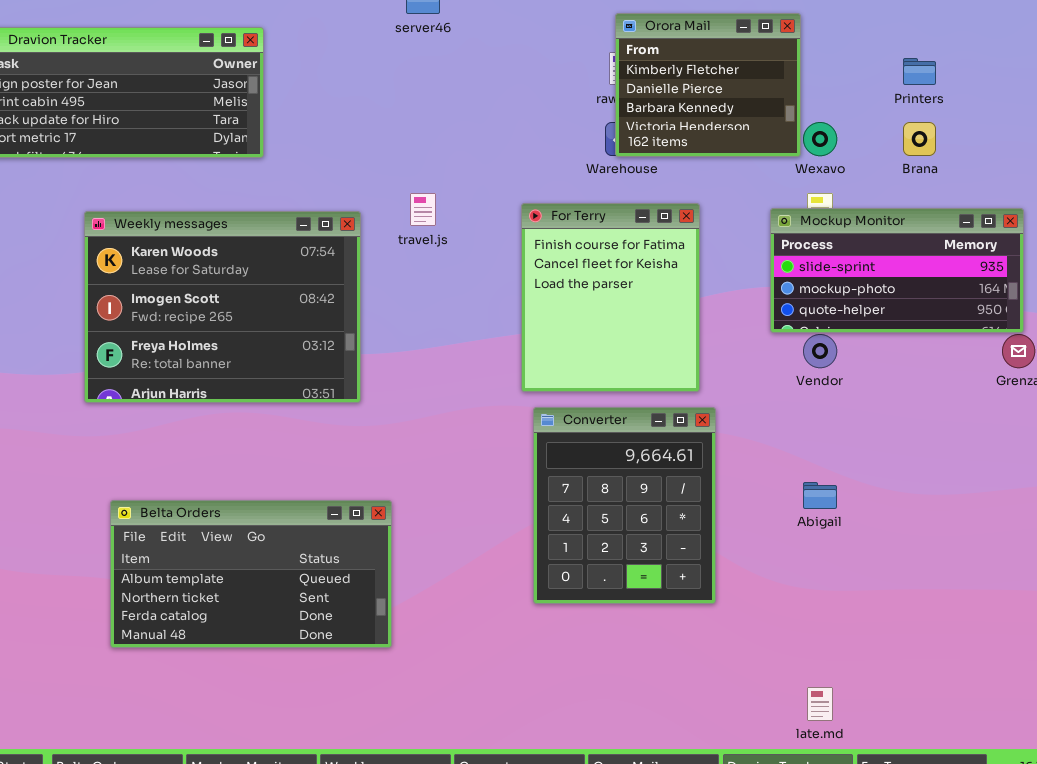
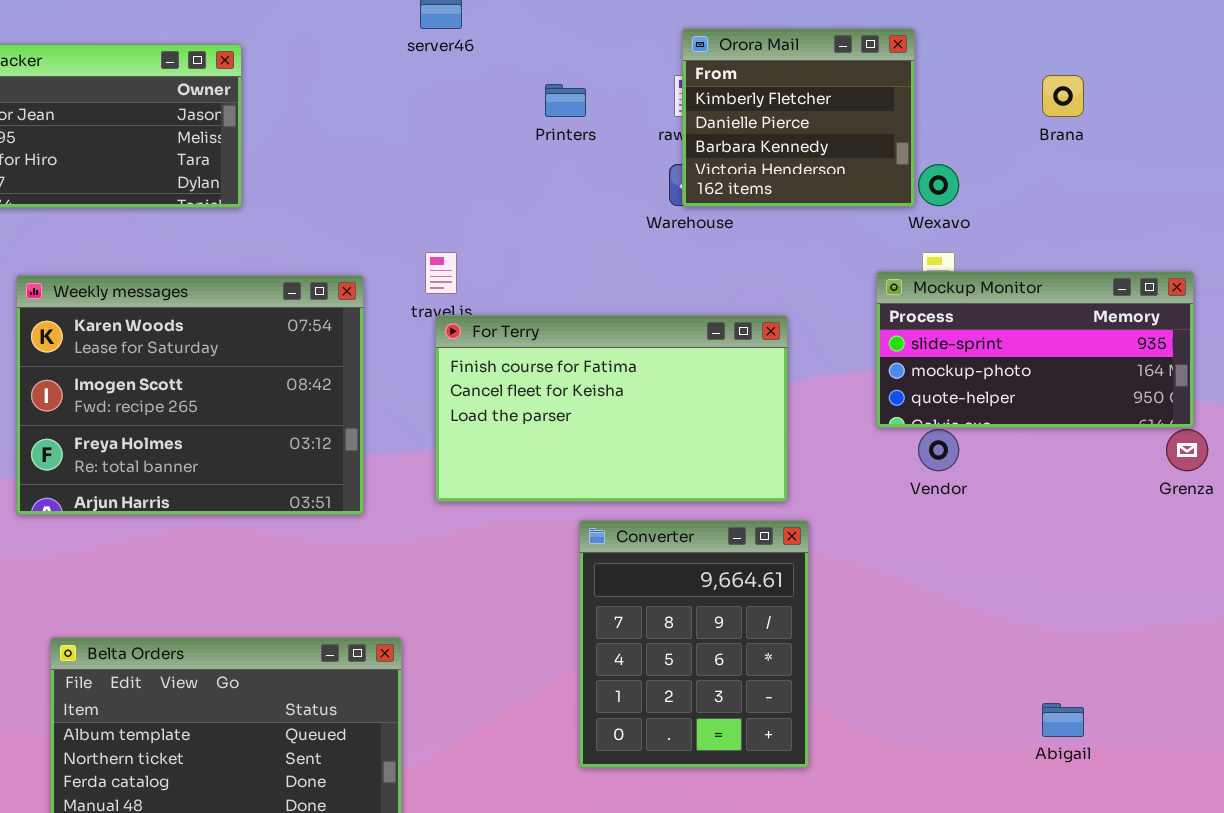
Printers: [903,58,936,85] -> [545,84,586,117], moved
Brana: [903,122,936,156] -> [1042,75,1084,117], moved
For Terry: [521,203,700,392] -> [435,315,788,502], resized
Abigail: [803,482,837,509] -> [1042,703,1084,737], moved

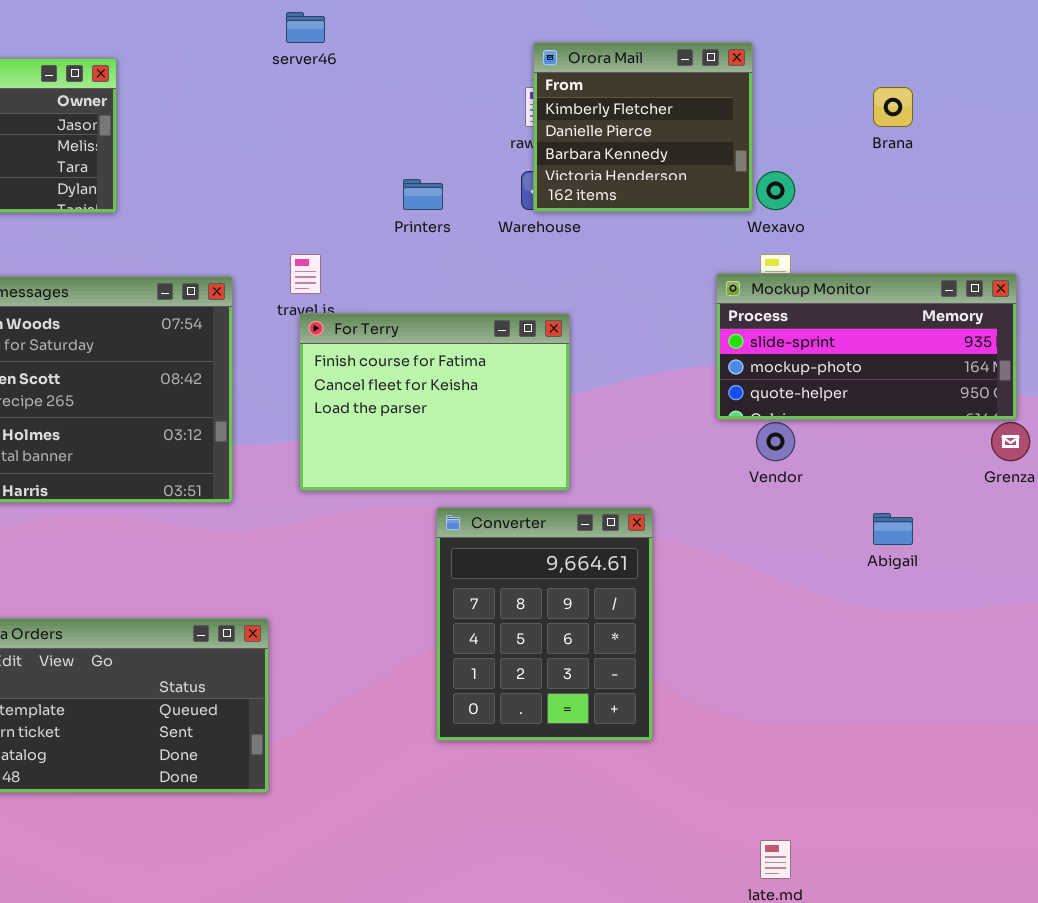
Printers: [545,84,586,117] -> [403,179,443,210], moved
For Terry: [435,315,788,502] -> [299,313,570,491], resized
Abigail: [1042,703,1084,737] -> [873,513,913,545], moved

